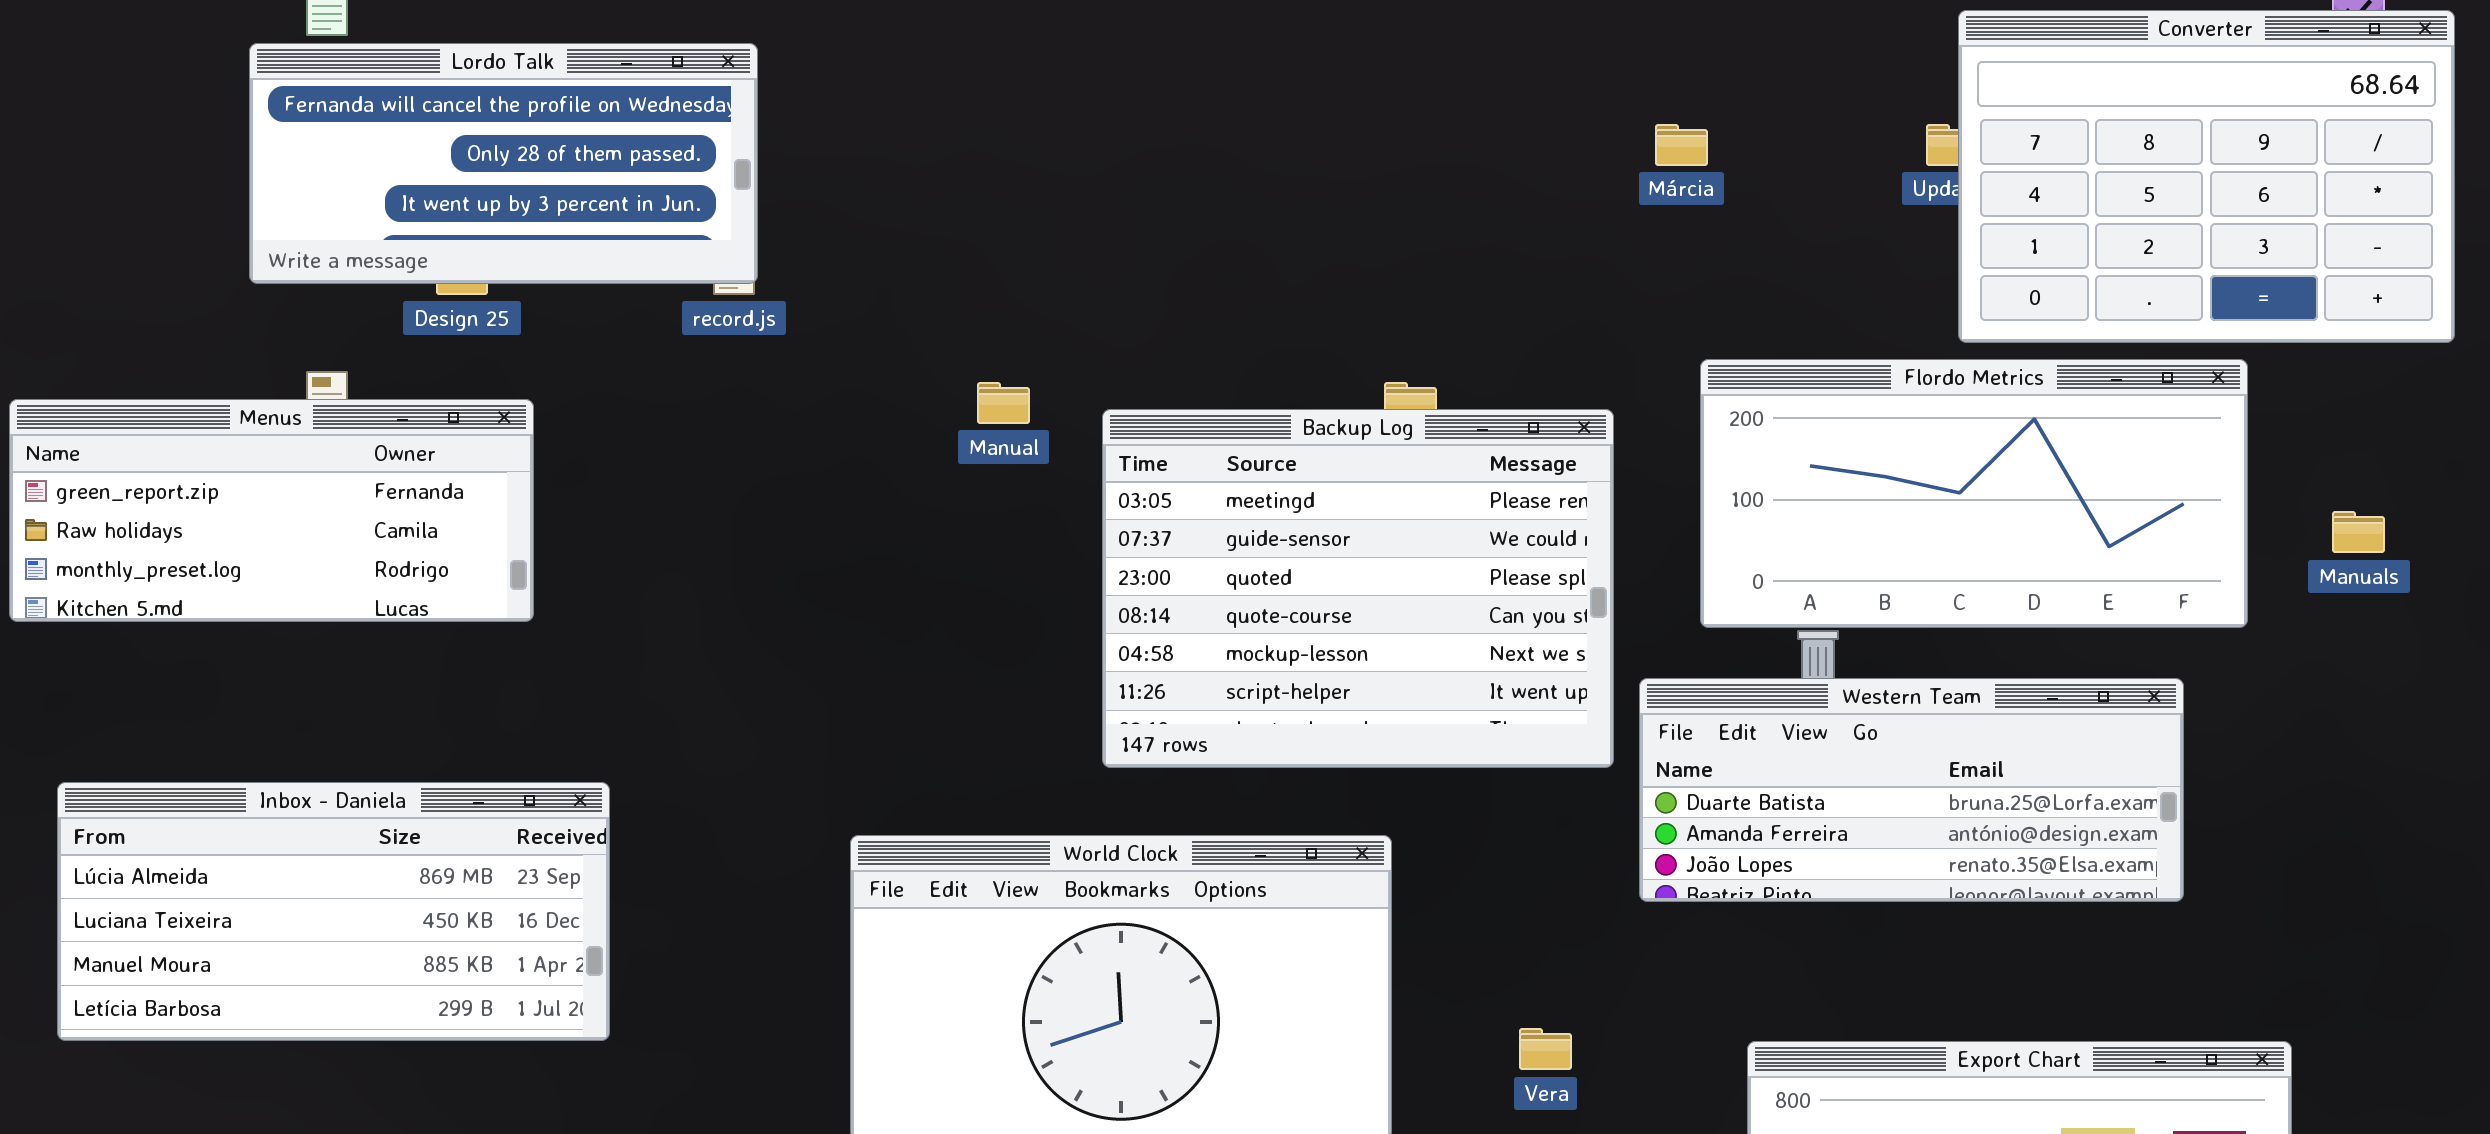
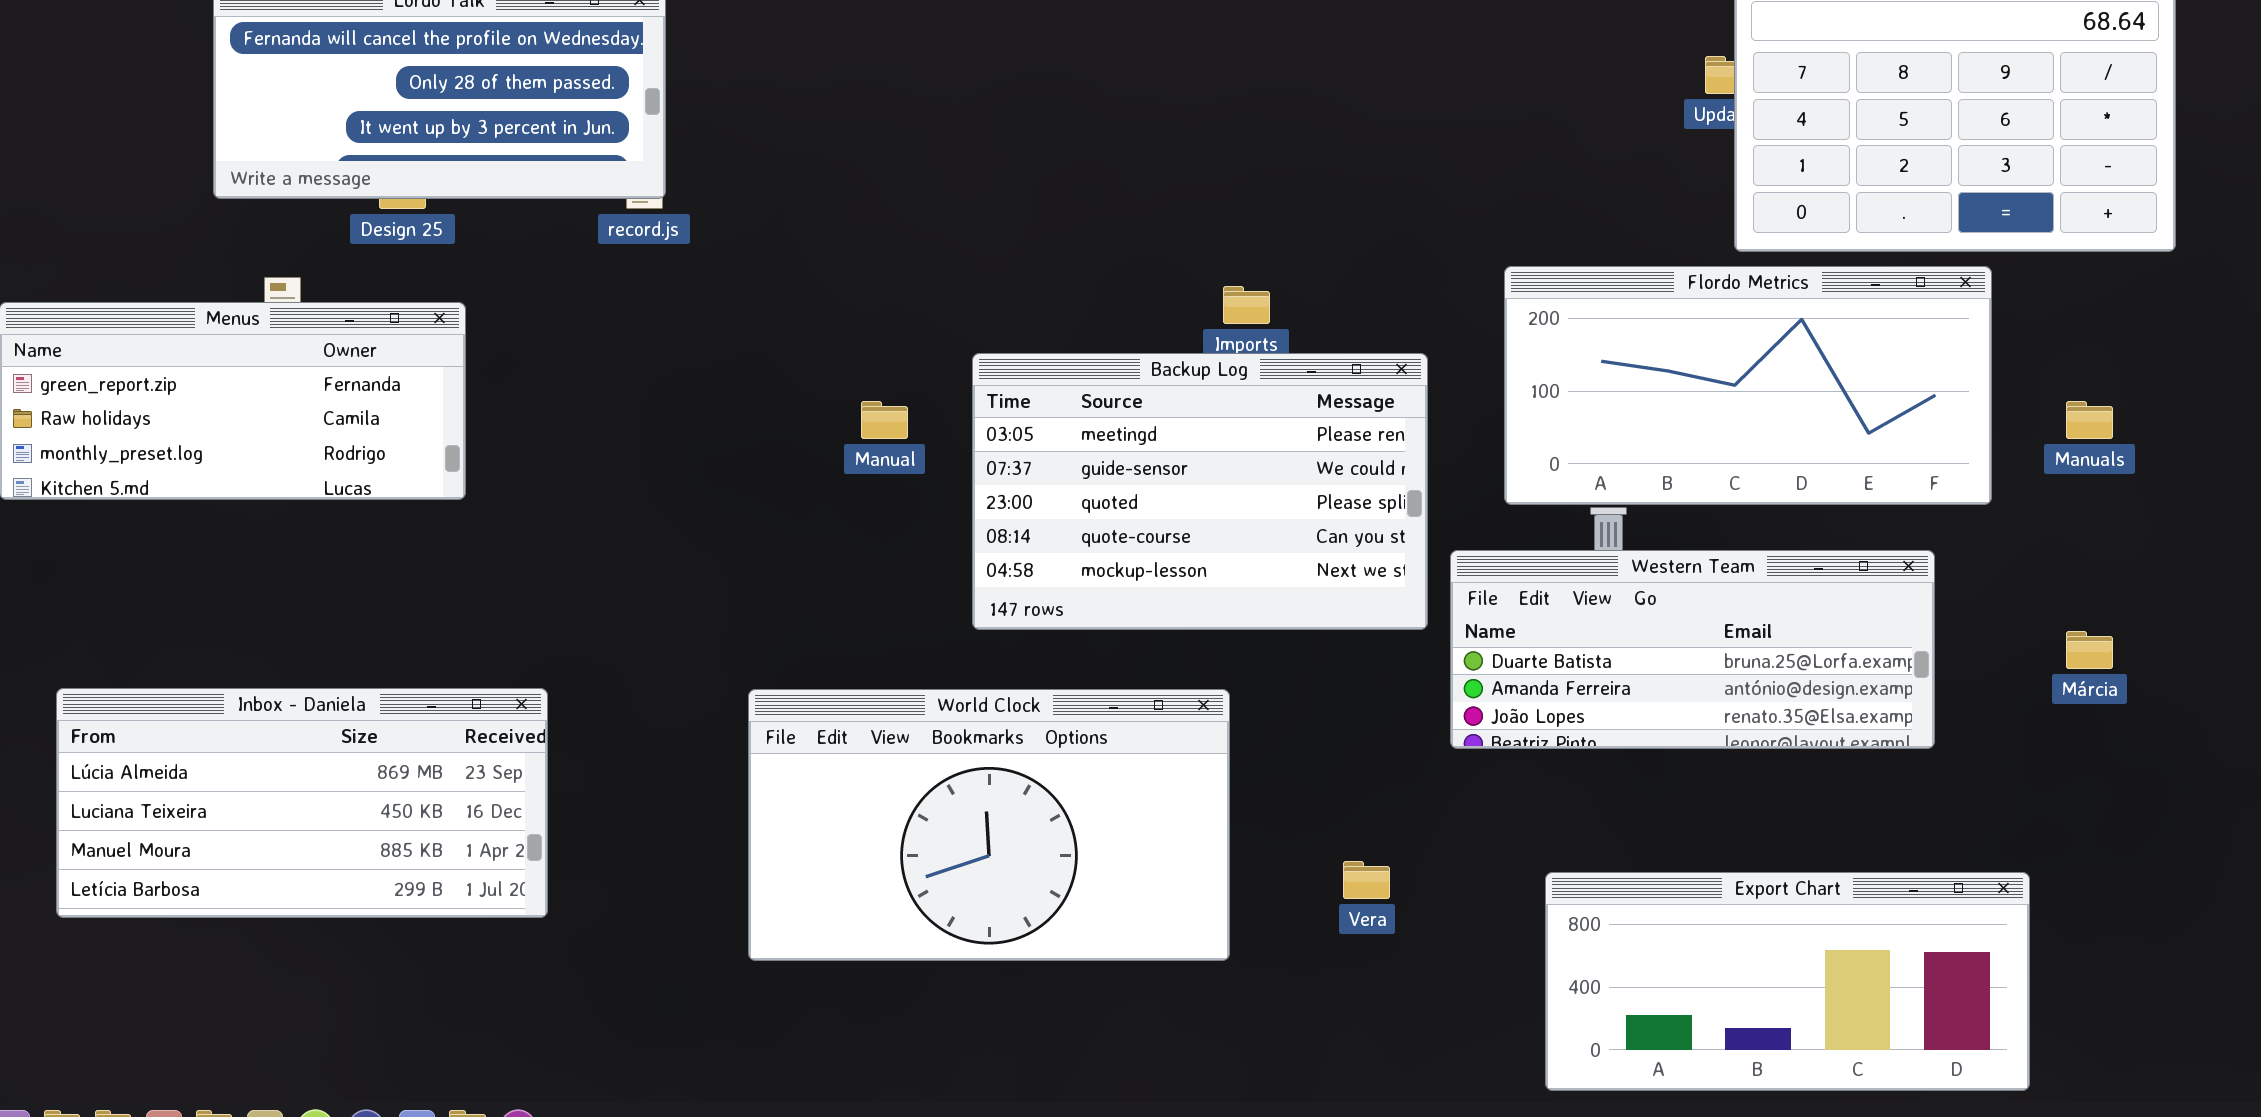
Márcia: [1655,124,1708,166] -> [2066,631,2113,669], moved
Manual: [977,382,1030,424] -> [861,401,908,439], moved
Backup Log: [1102,409,1614,768] -> [972,353,1428,630], resized
Inbox - Daniela: [57,782,610,1041] -> [56,688,548,918], moved

